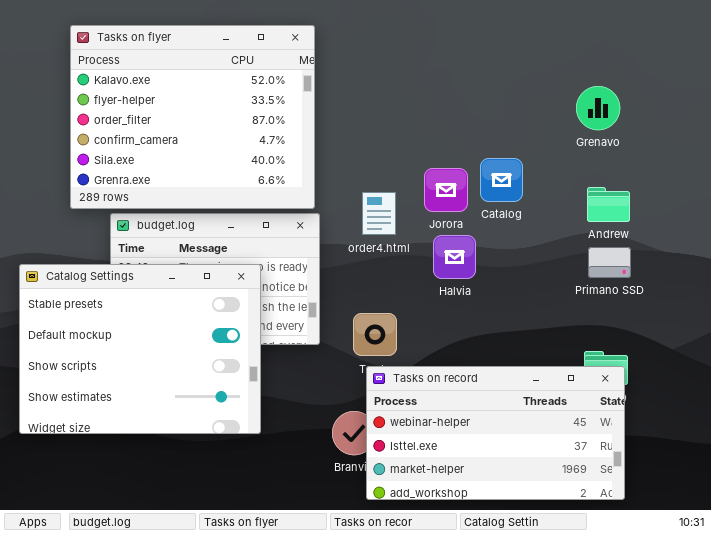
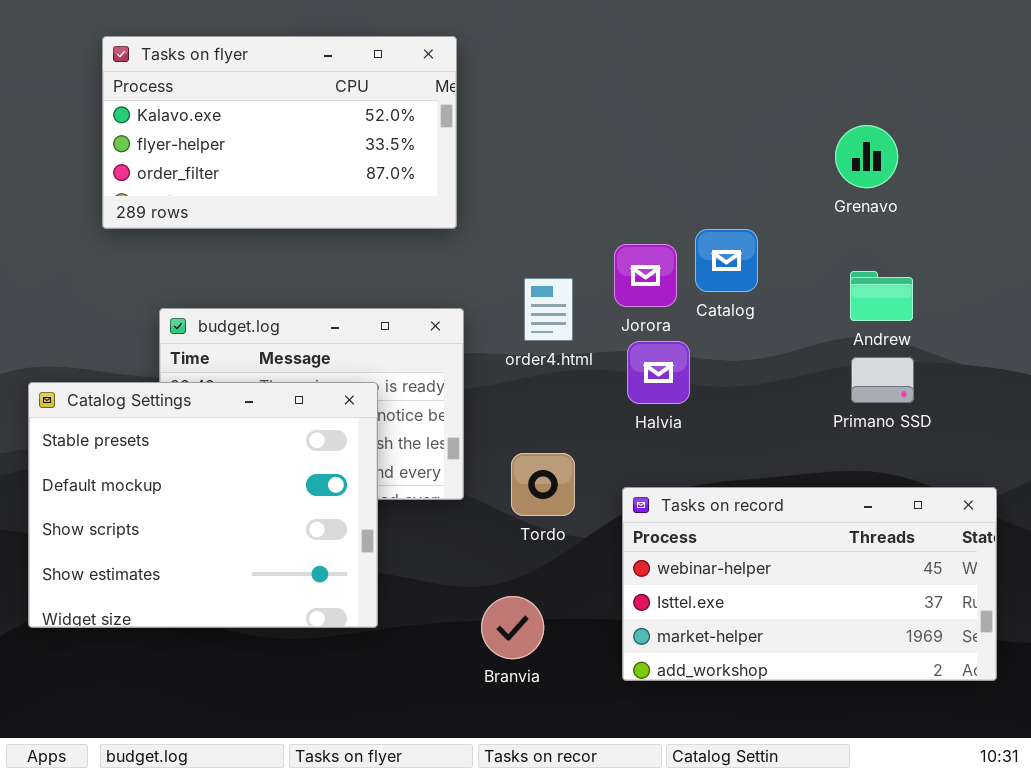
Tasks on flyer: [70,25,315,209] -> [102,36,457,229], resized
Tasks on record: [366,366,625,500] -> [622,487,997,681], moved

